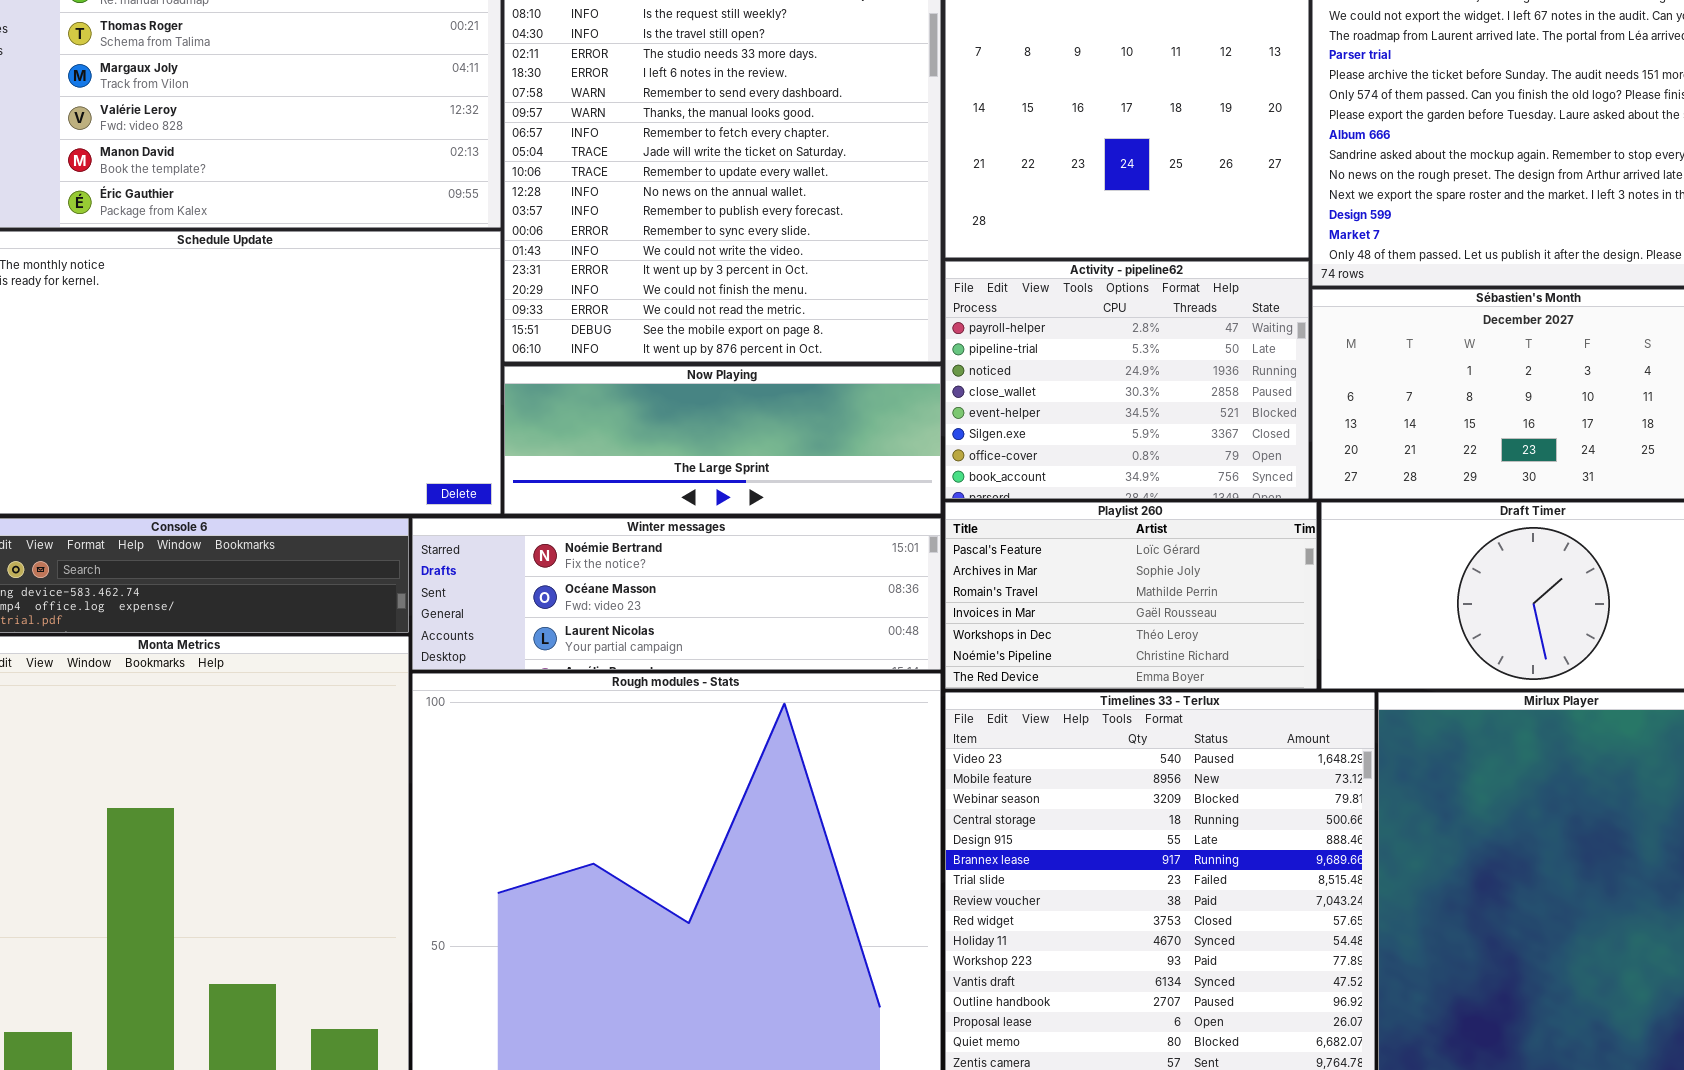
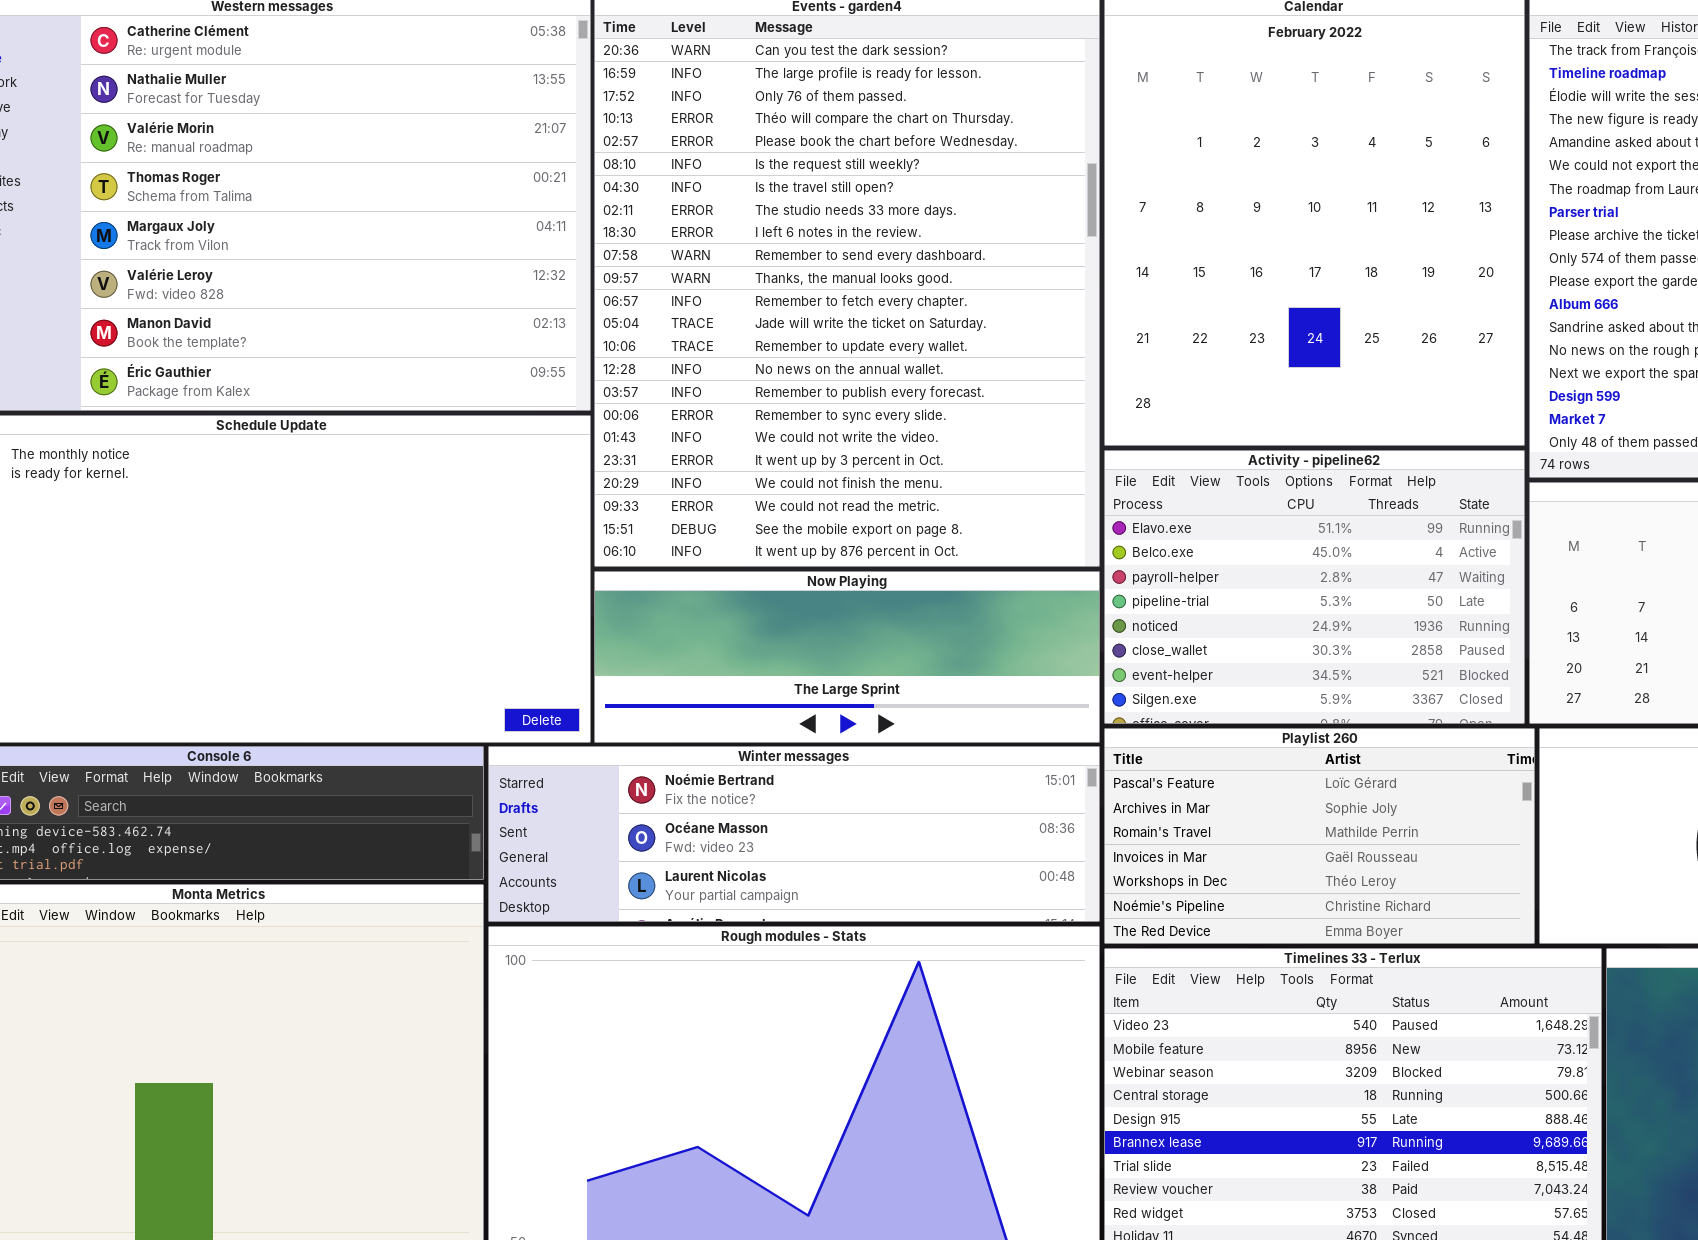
Activity - pipeline62: [945,261,1309,499] -> [1104,450,1525,724], scrolled up 2 rows

